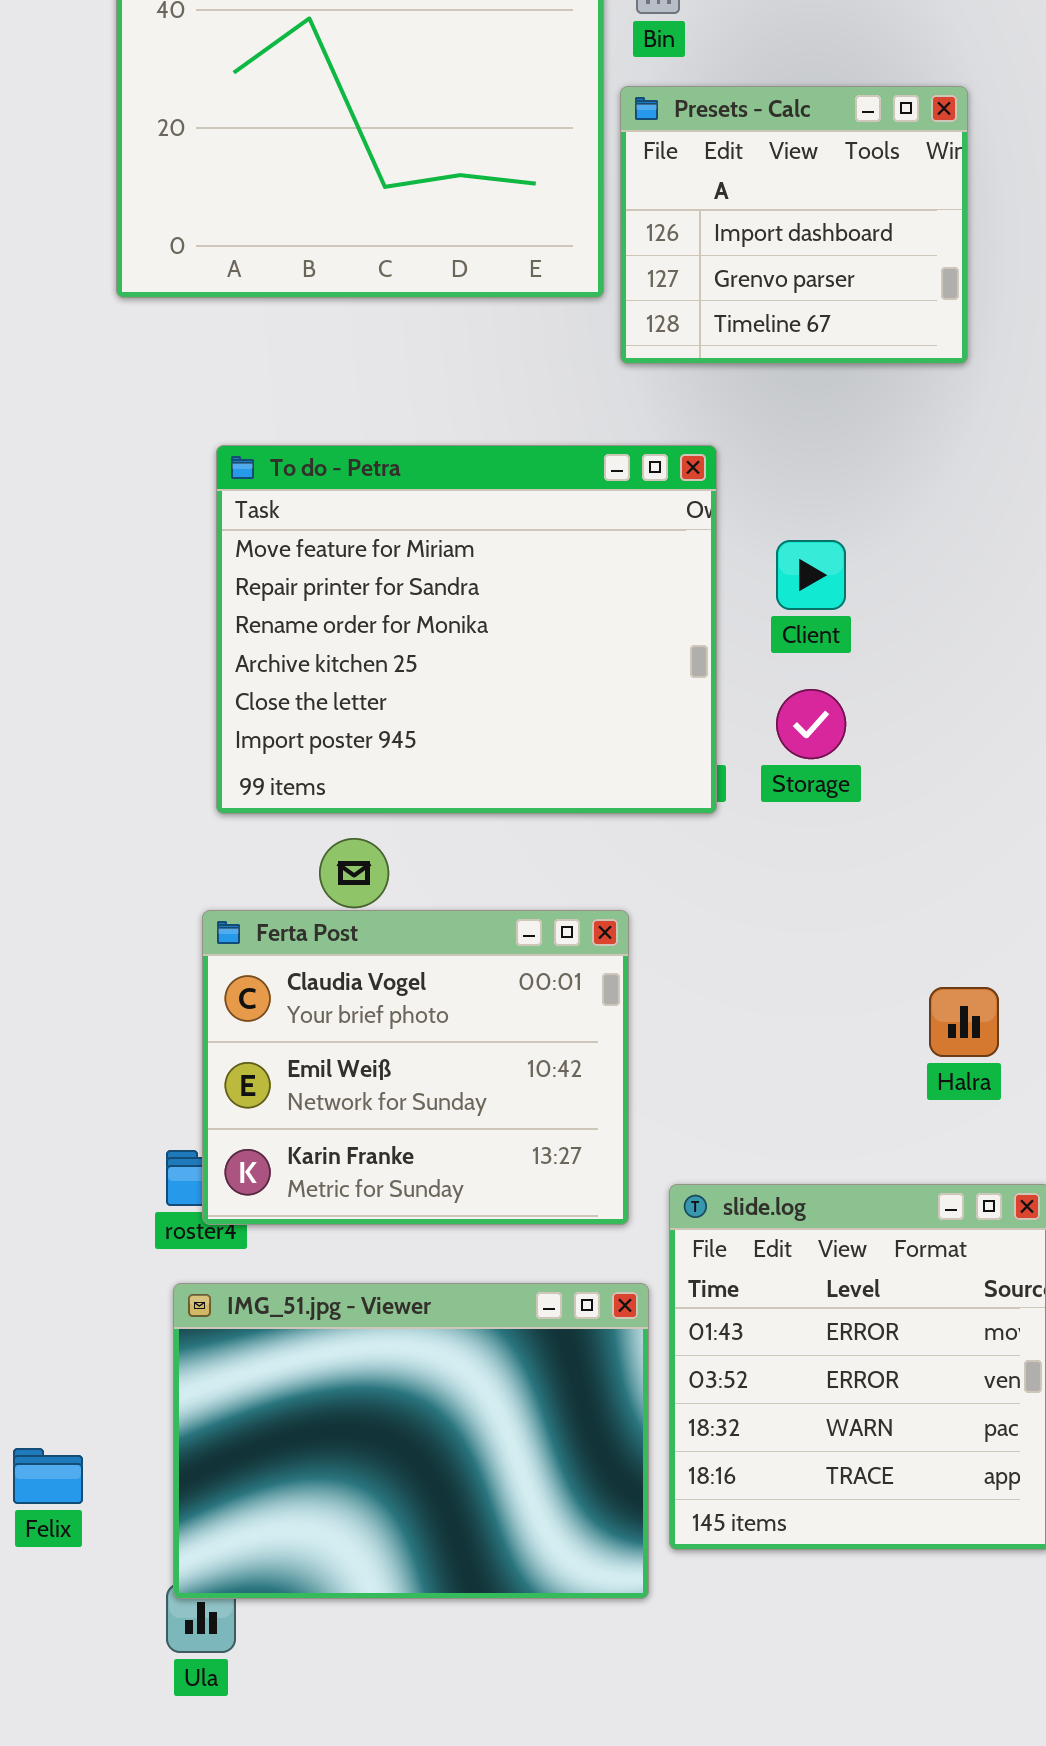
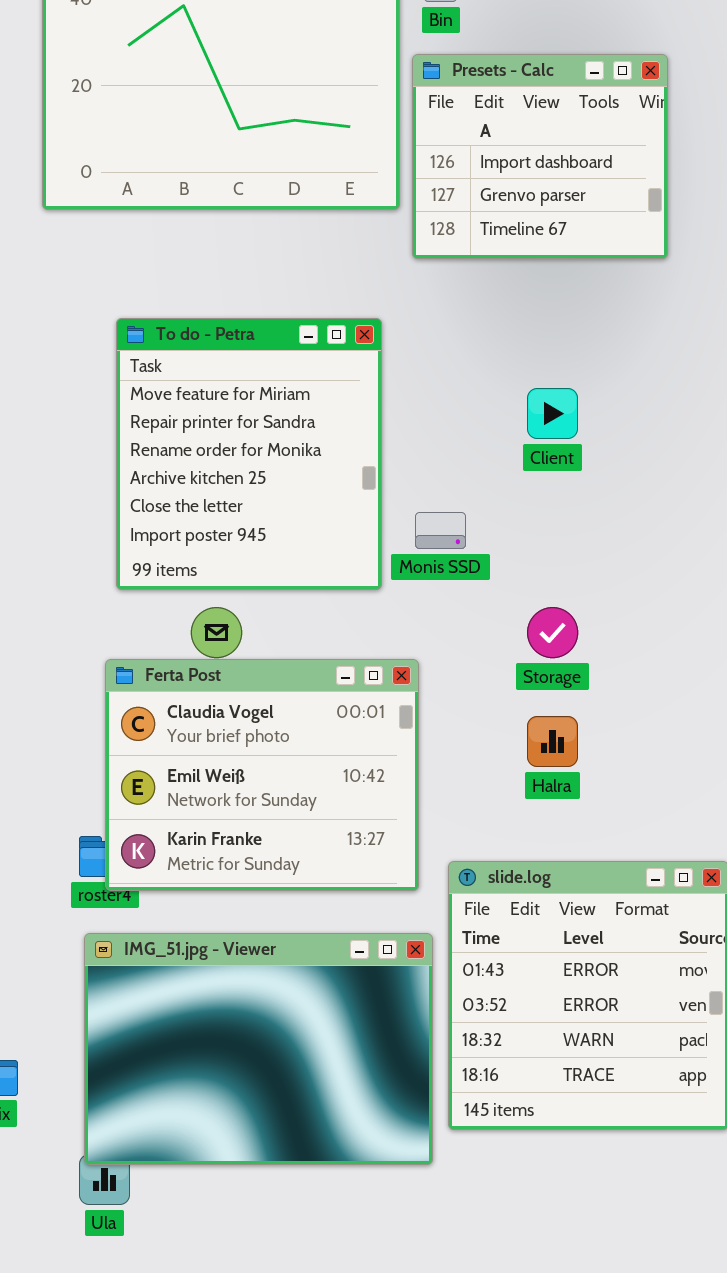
To do - Petra: [216,445,717,814] -> [116,318,382,590], resized
Storage: [776,689,846,759] -> [527,607,578,658], moved
Halra: [929,987,999,1057] -> [527,716,578,767], moved

